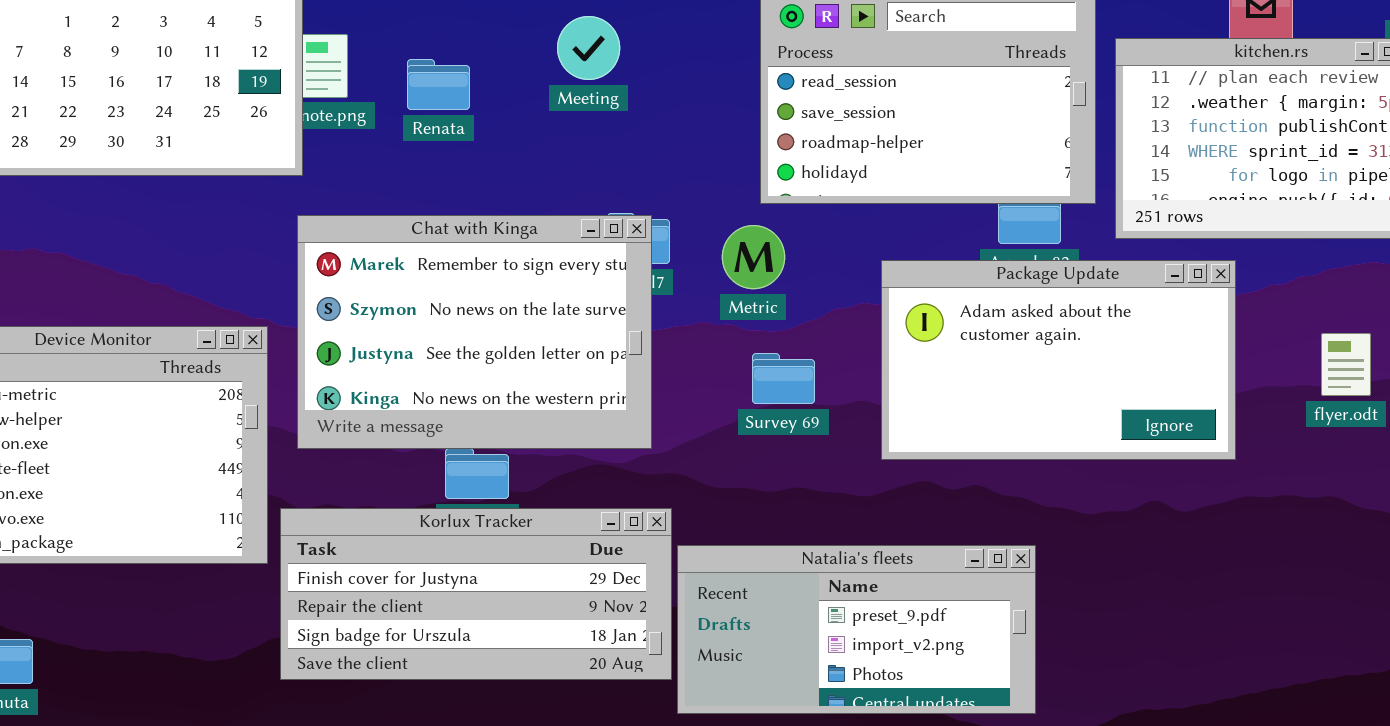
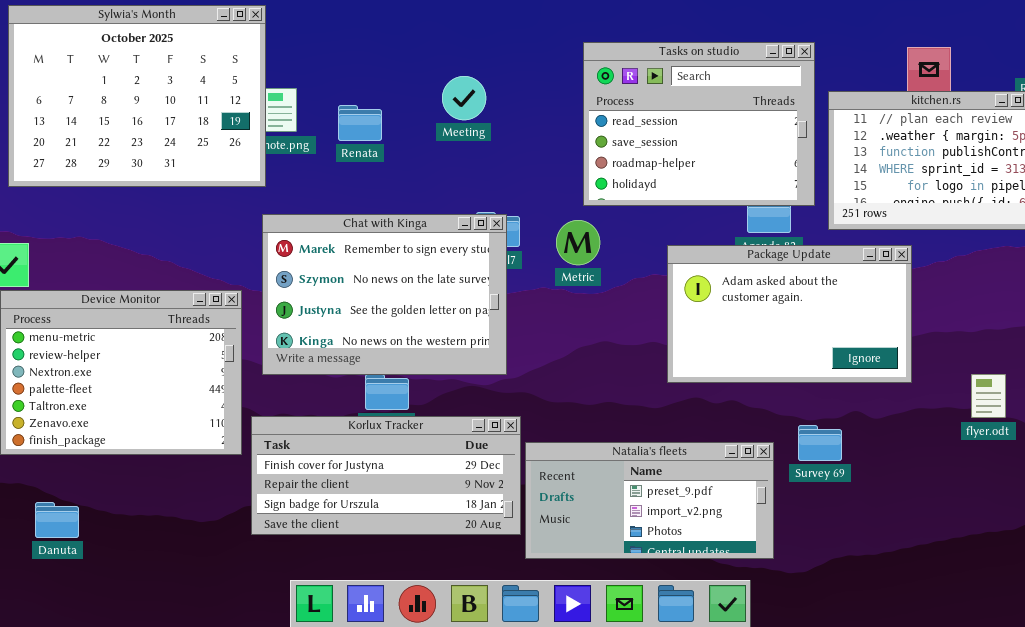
flyer.odt: [1321,333,1371,396] -> [971,374,1006,418], moved
Survey 69: [752,353,815,404] -> [798,425,842,461], moved

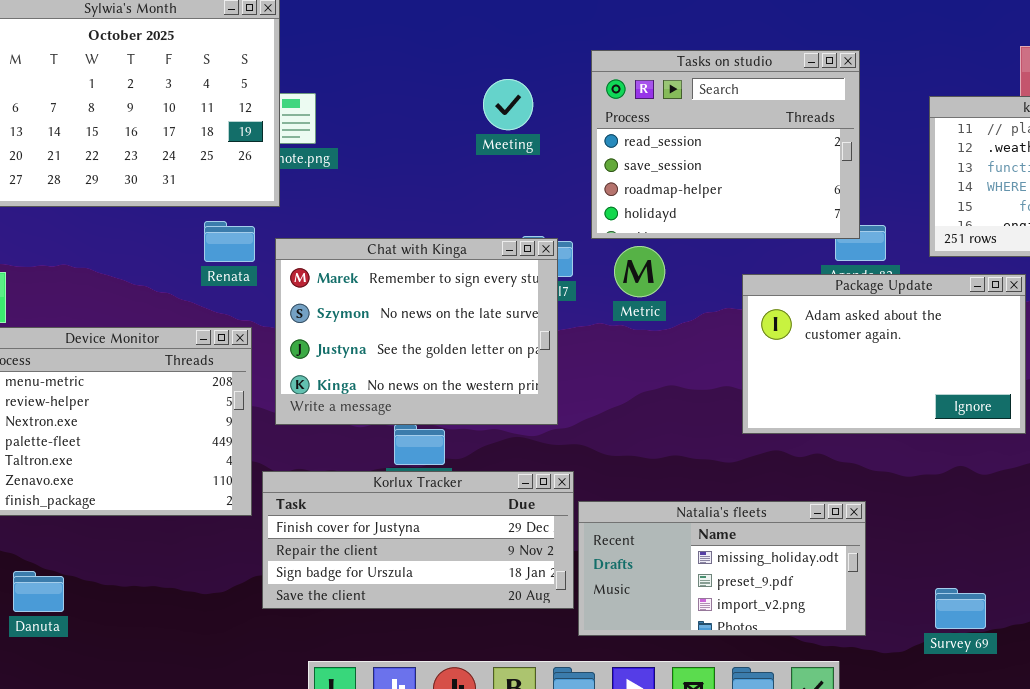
Tasks on studio: [583,42,815,206] -> [591,50,860,239], moved
Renata: [338,105,382,141] -> [204,221,255,262], moved
Survey 69: [798,425,842,461] -> [935,588,986,629], moved
Natalia's fleets: [525,442,774,559] -> [578,501,866,636], scrolled up 1 row

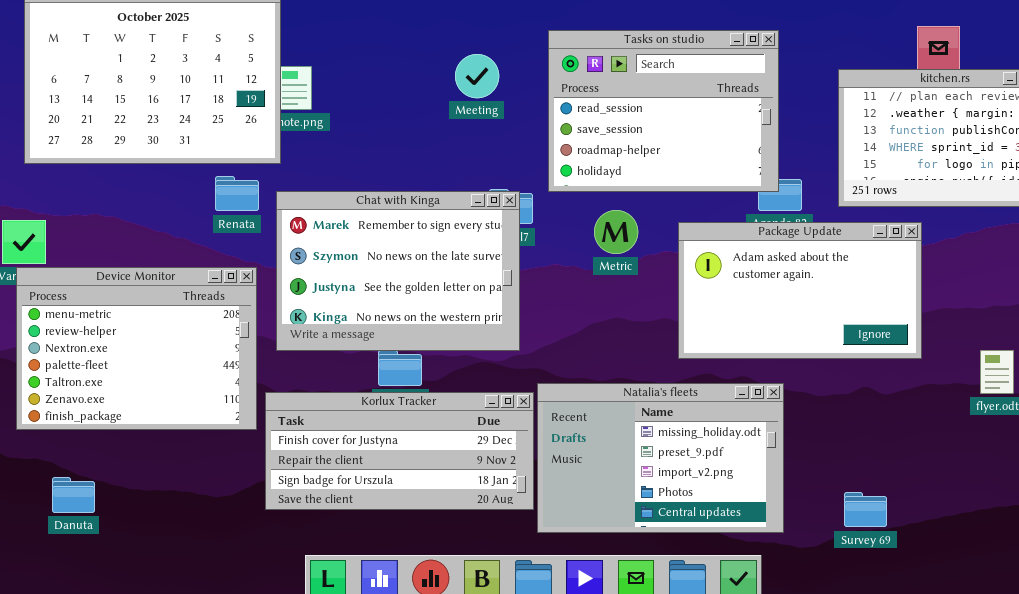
Metric: [614,246,665,297] -> [594,210,638,254], moved
Natalia's fleets: [578,501,866,636] -> [537,383,784,533], resized

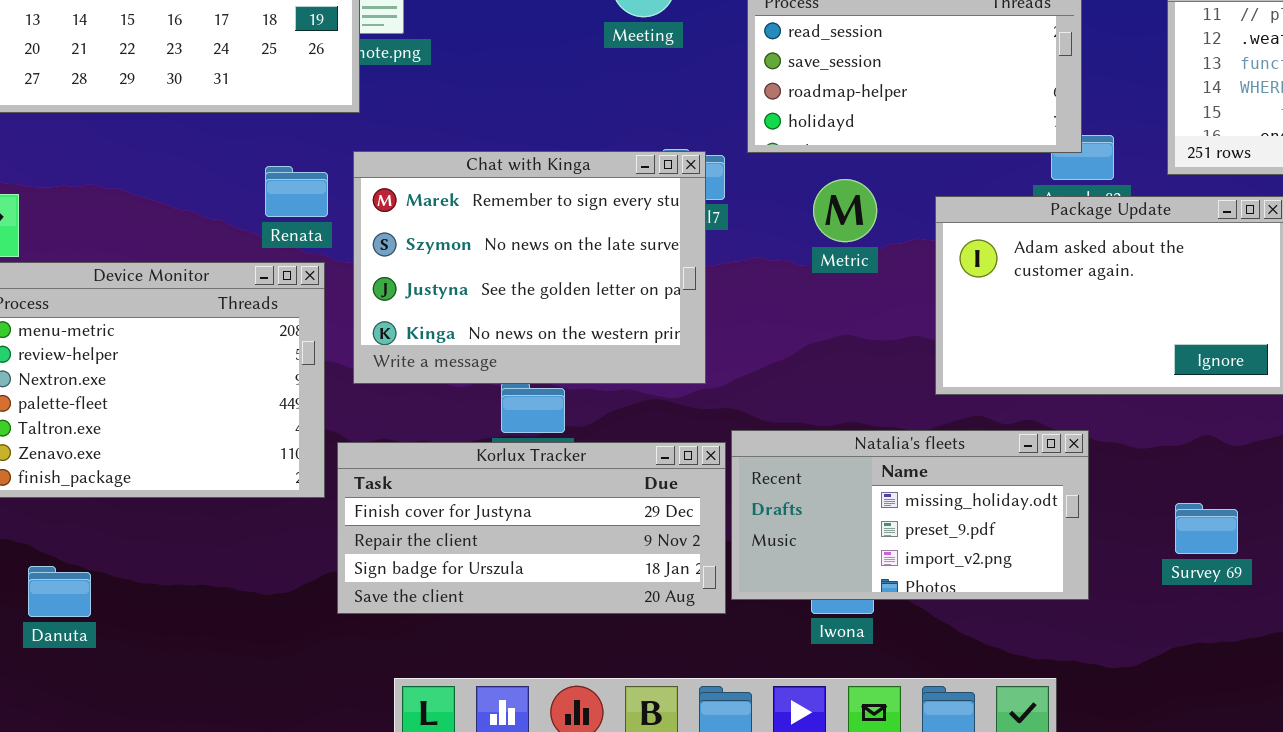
Renata: [215,176,259,211] -> [265,166,328,217], moved
Natalia's fleets: [537,383,784,533] -> [731,430,1089,600], resized
Survey 69: [844,492,887,527] -> [1175,503,1238,554], moved

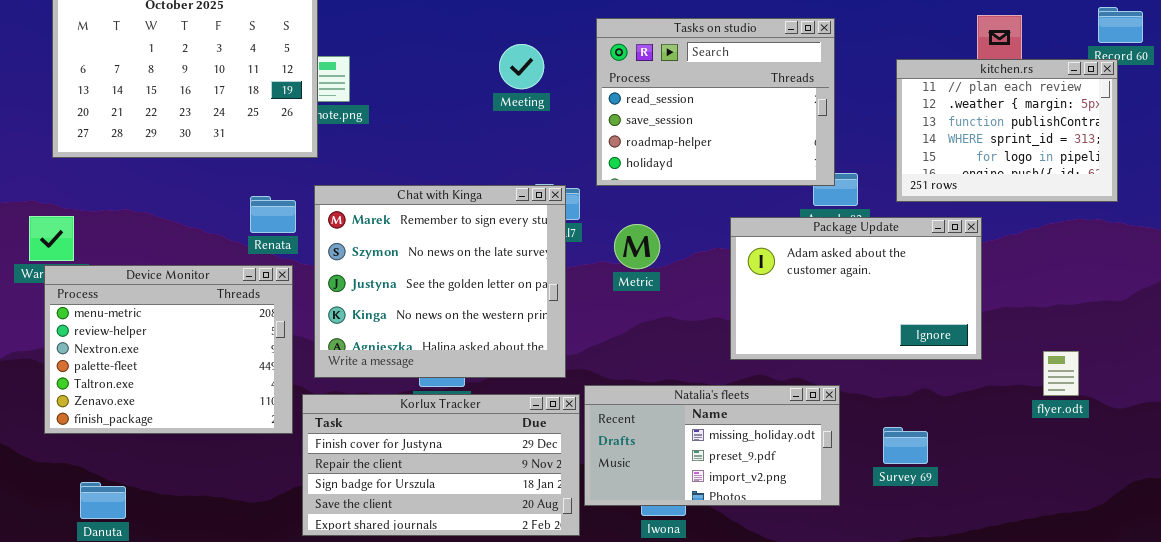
Chat with Kinga: [353,151,706,384] -> [314,185,566,378], resized
Metric: [813,179,877,242] -> [614,224,660,269], moved
Korlux Tracker: [337,442,726,614] -> [302,394,580,536], resized
Survey 69: [1175,503,1238,554] -> [883,427,928,464], moved

